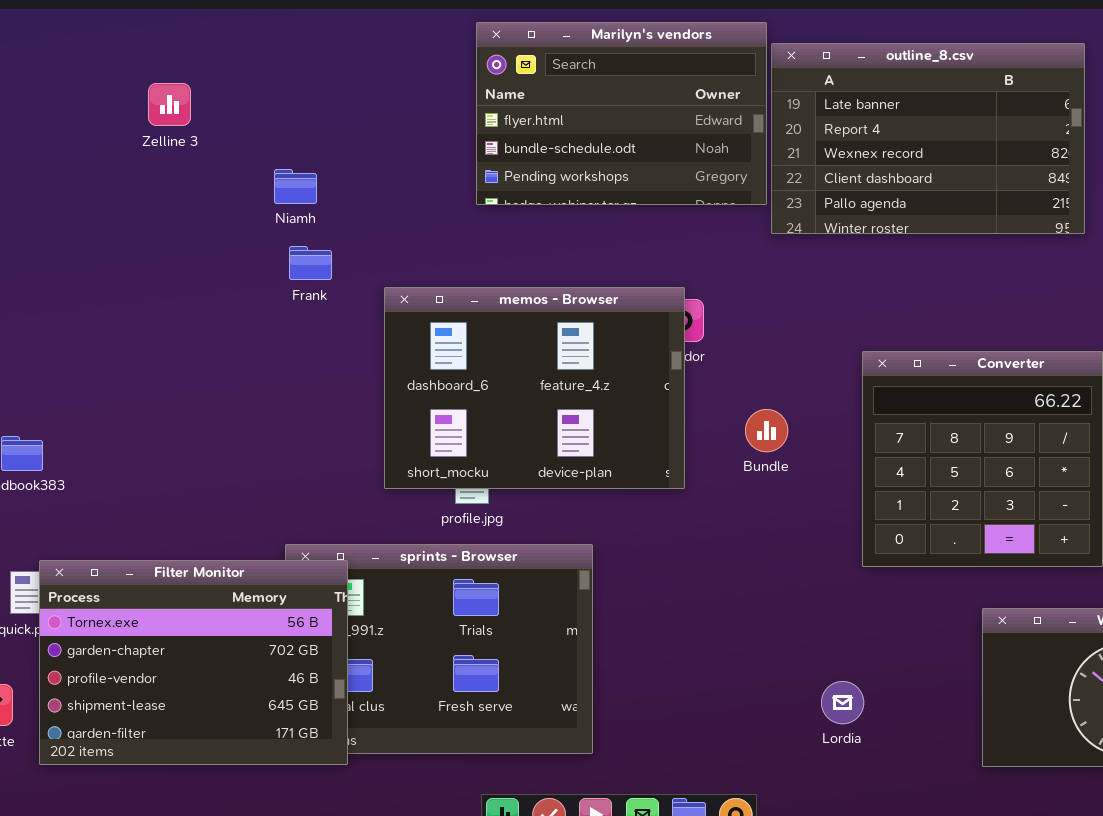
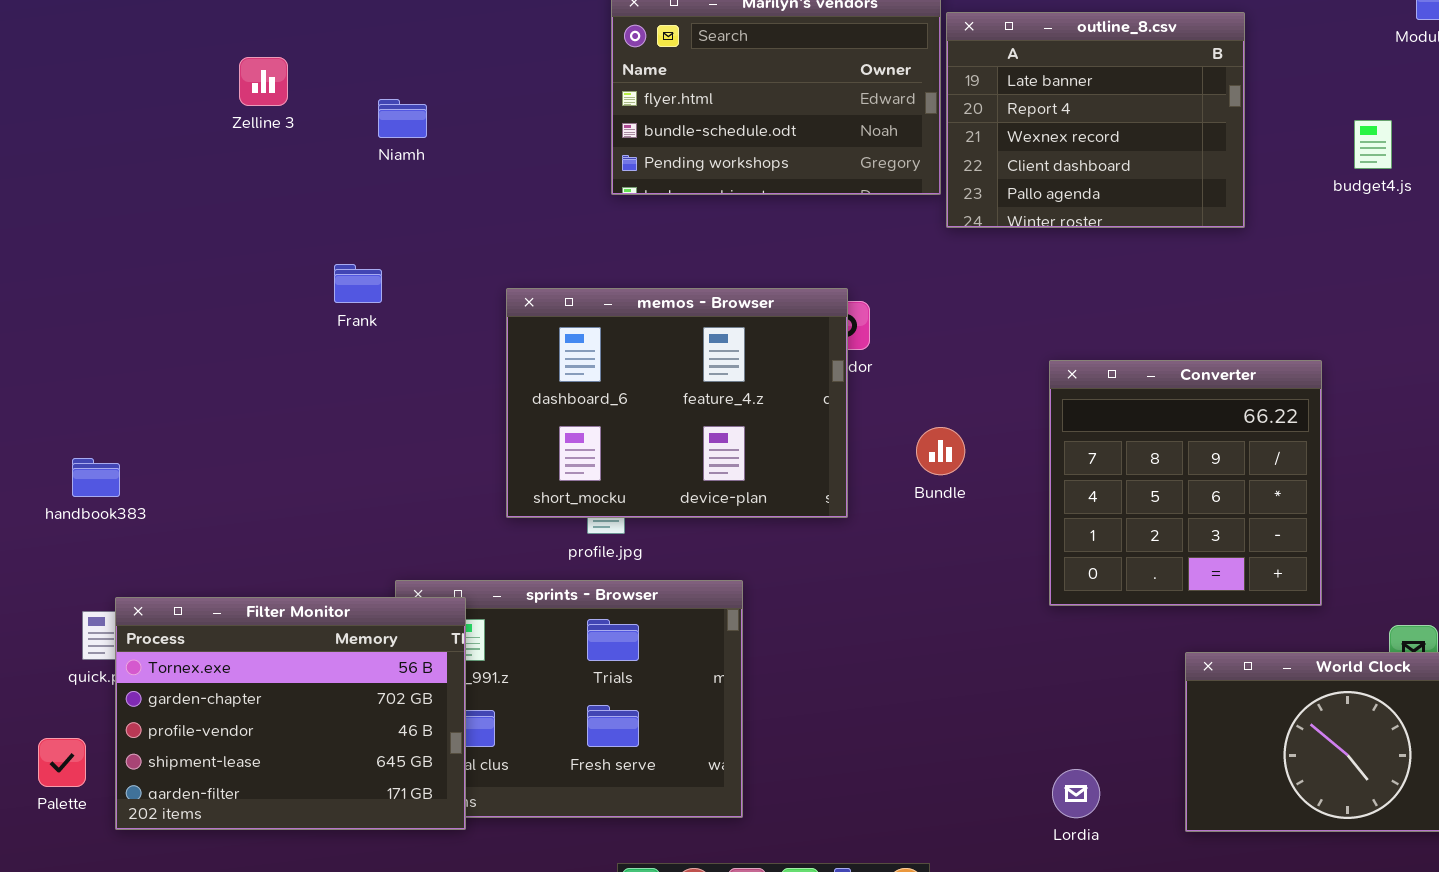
outline_8.csv: [771,43,1085,234] -> [946,12,1245,228], resized
Niamh: [274,169,317,204] -> [378,99,427,138], moved
Frank: [289,246,332,280] -> [334,264,382,303], moved
Lordia: [821,681,864,724] -> [1052,769,1100,818], moved

